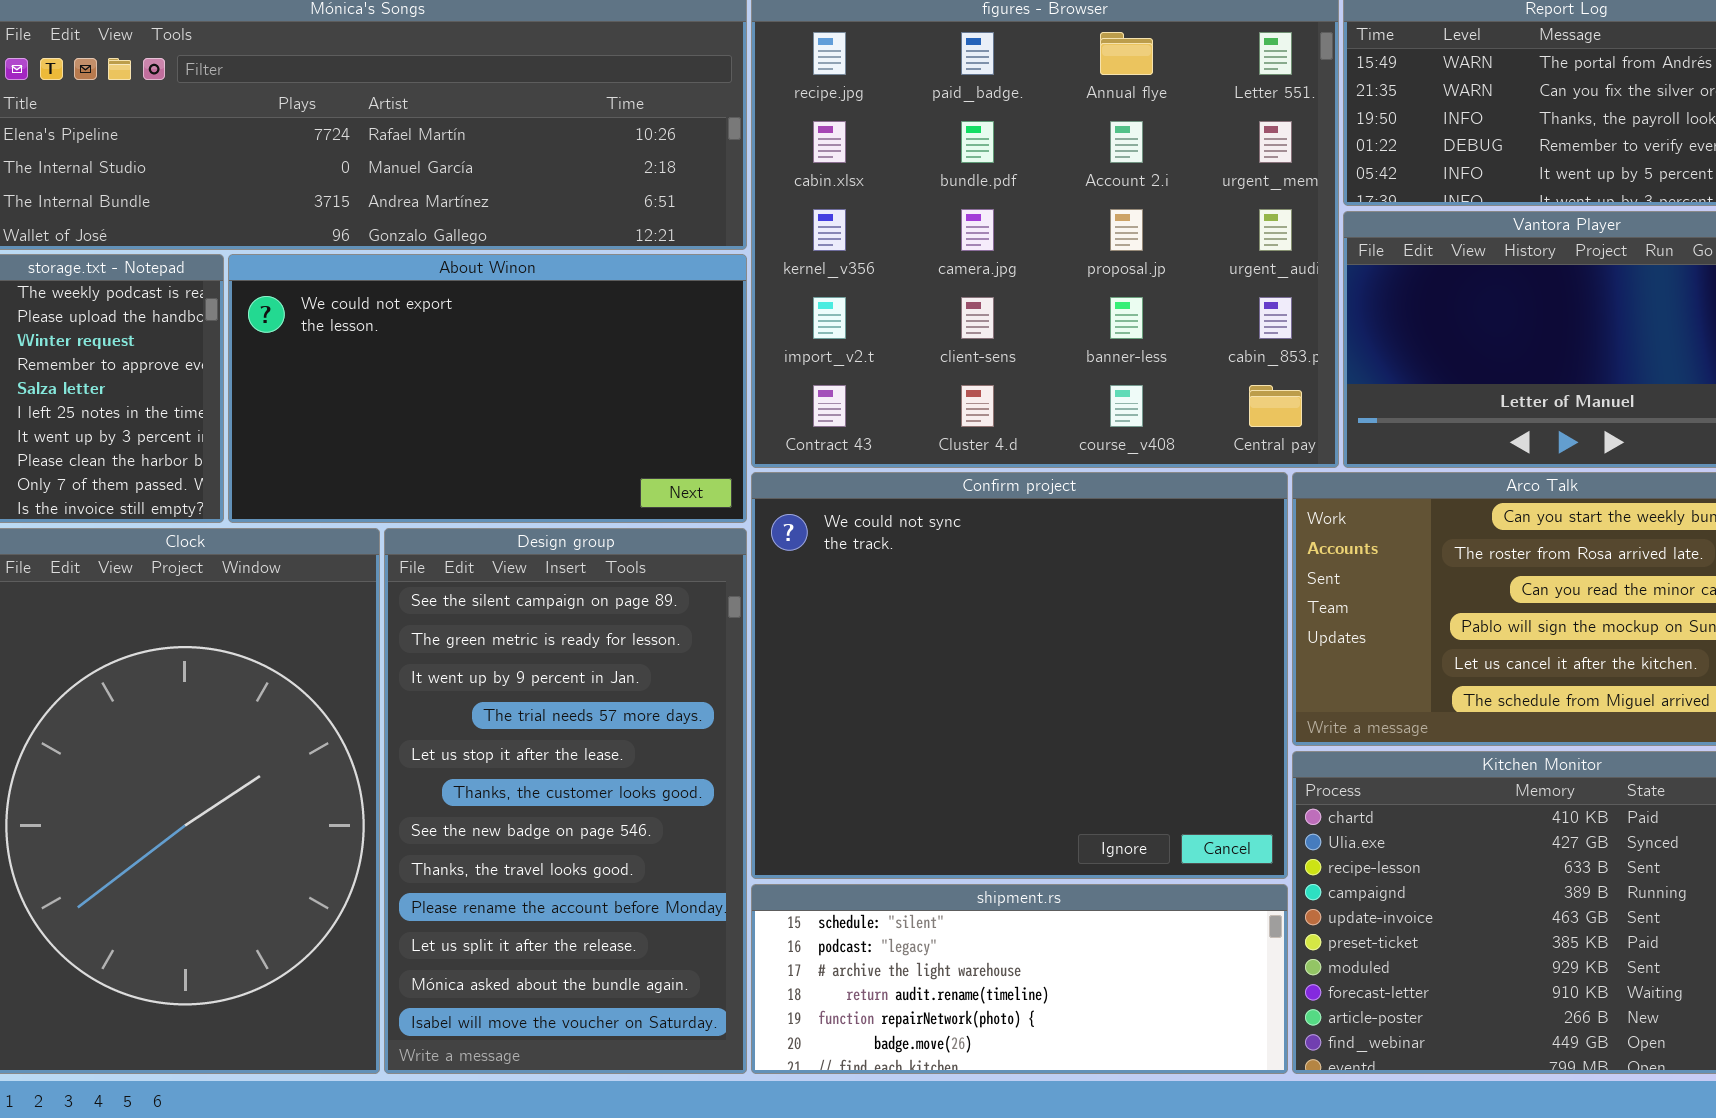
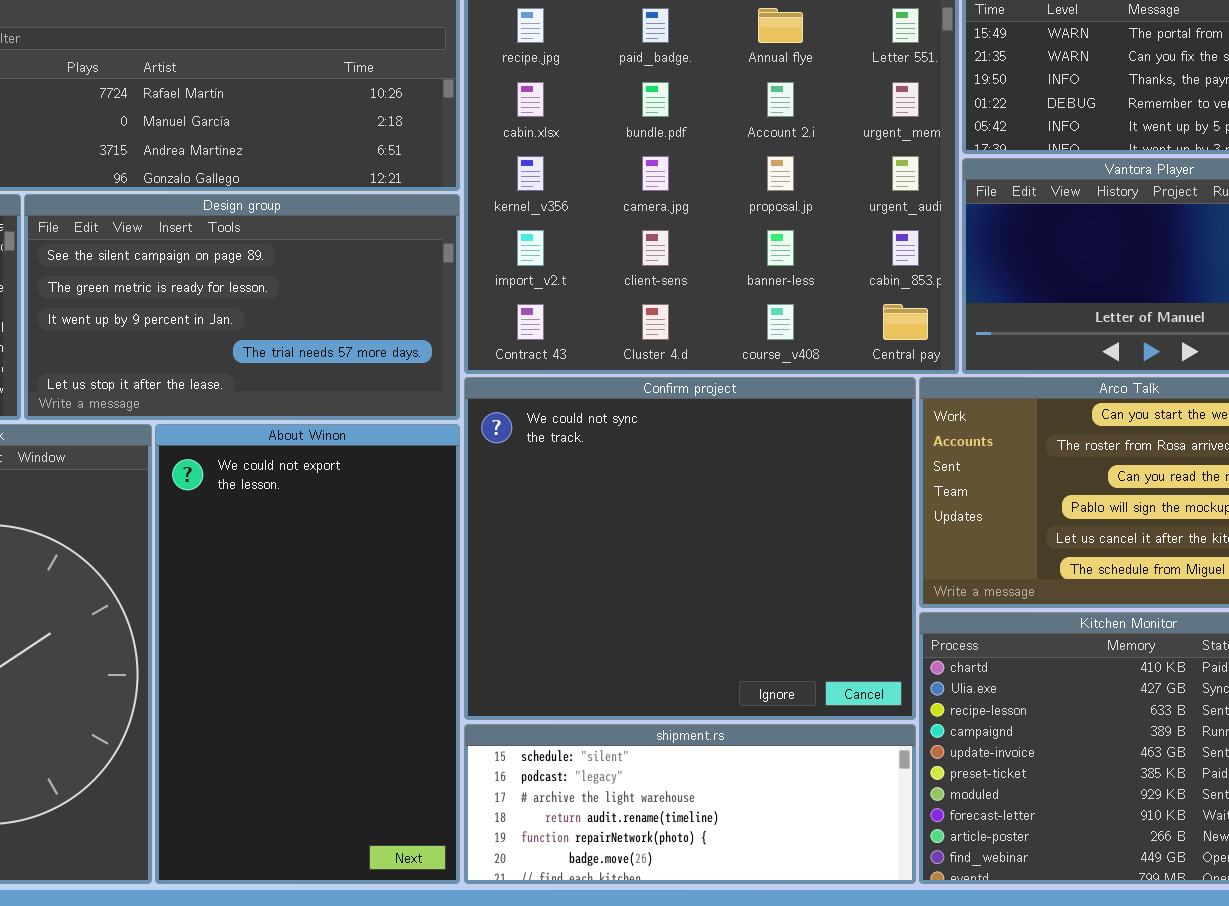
About Winon: [228,254,747,523] -> [155,424,460,884], moved, resized
Design group: [384,528,747,1074] -> [24,194,460,420], moved, resized

